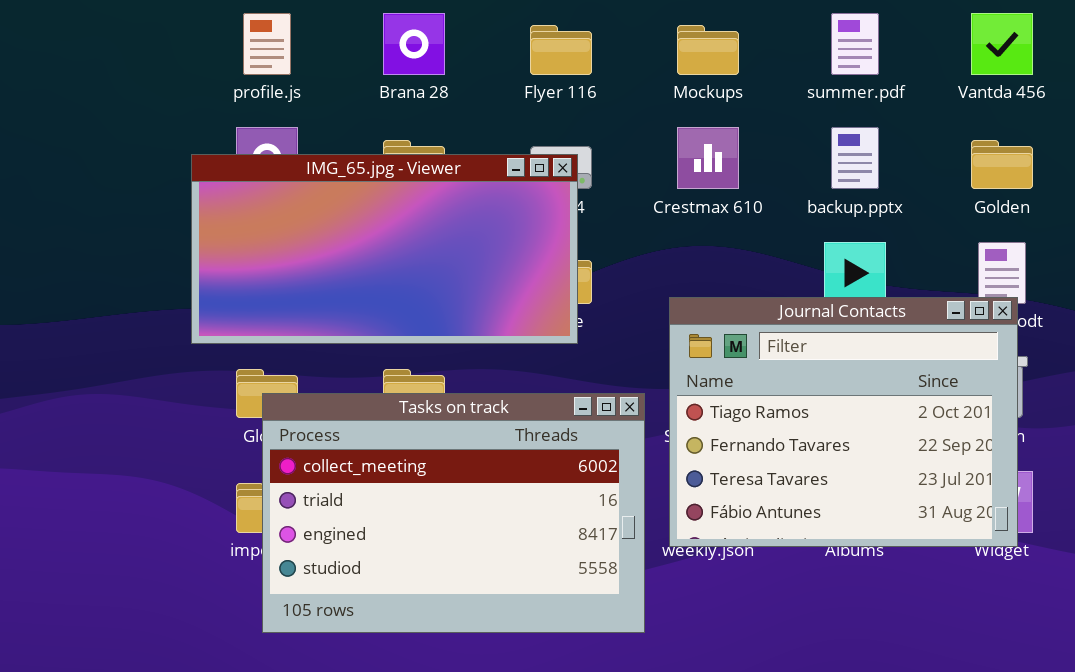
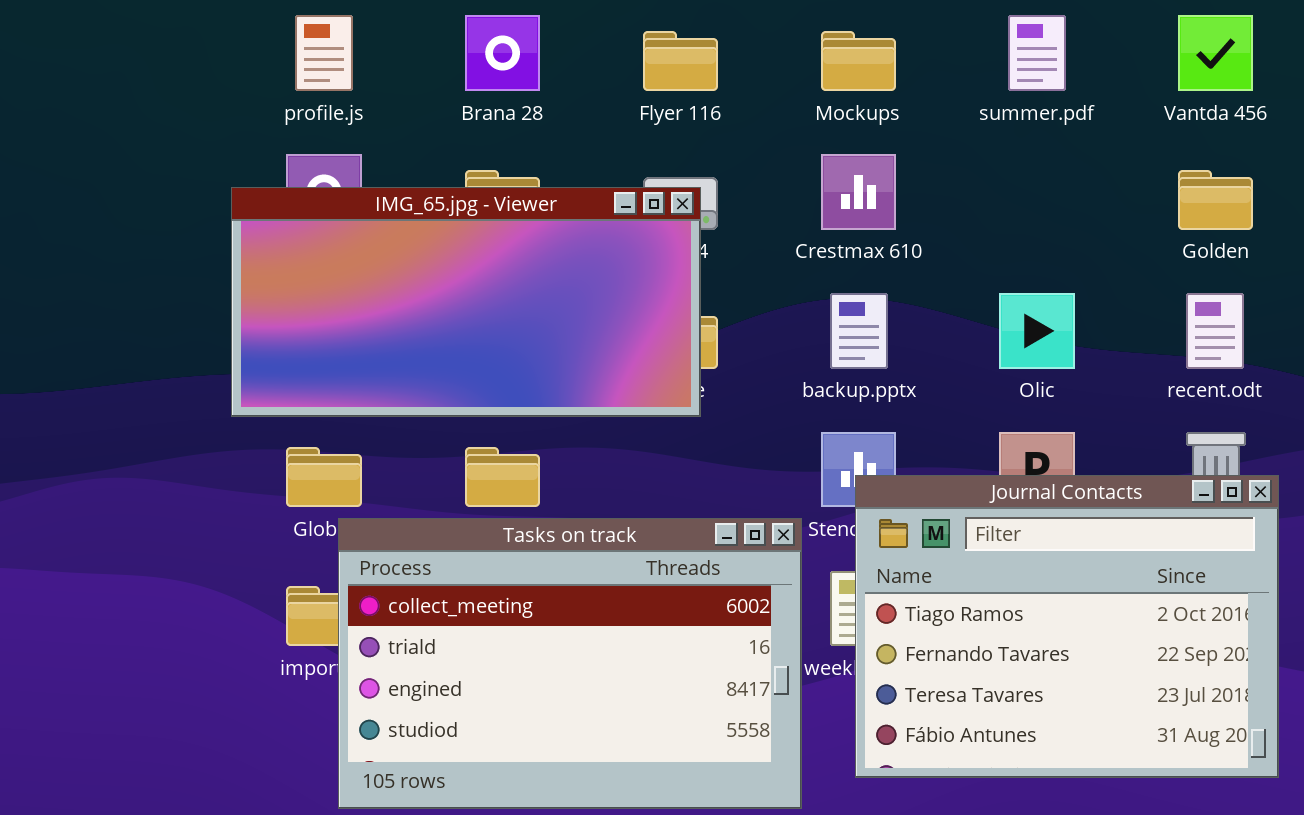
backup.pptx: [831,127,879,189] -> [830,293,888,369], moved
Journal Contacts: [669,297,1018,547] -> [855,475,1279,778], moved
Tasks on track: [262,393,645,633] -> [338,518,802,809], moved

